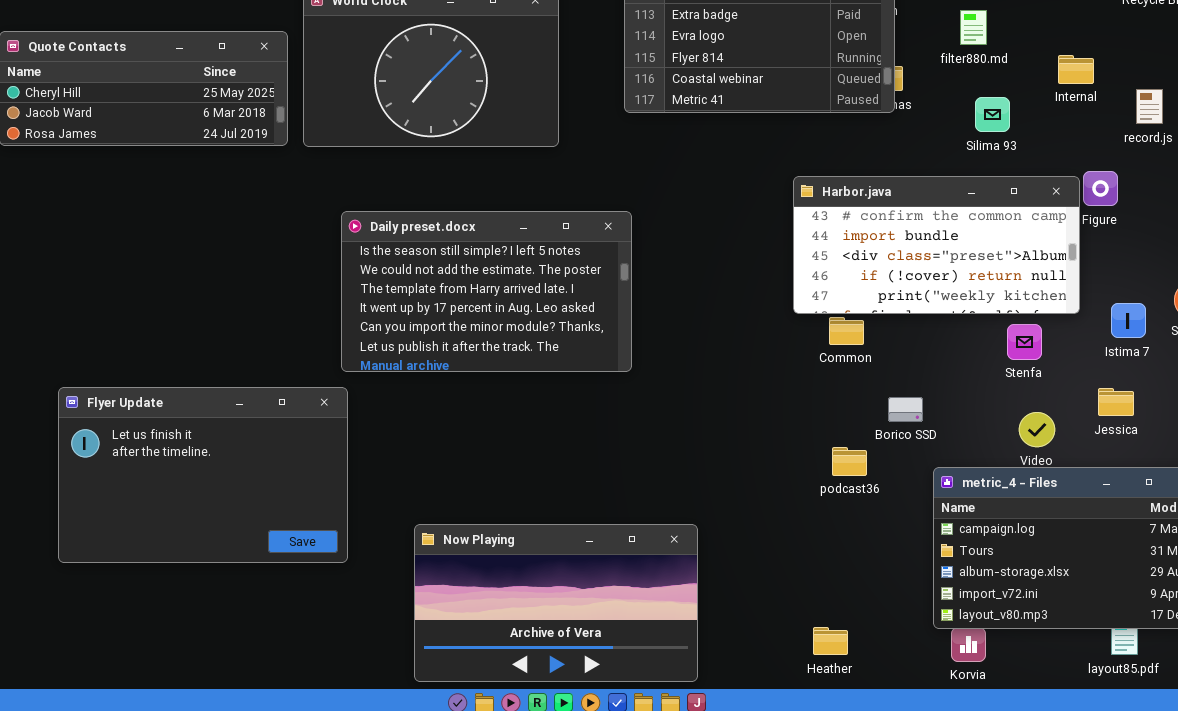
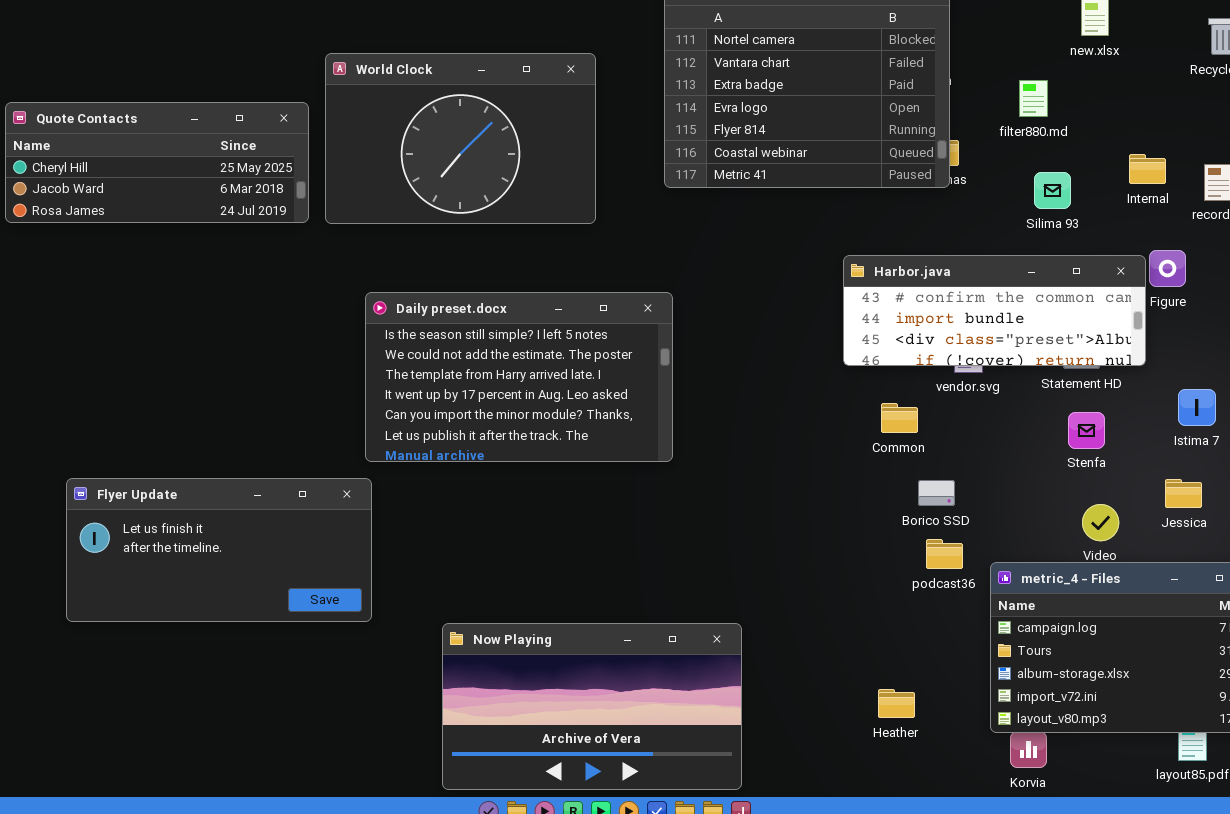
Internal: [1058,55,1094,84] -> [1129,154,1166,184], moved
Harbor.java: [793,176,1080,314] -> [843,255,1146,366], resized
Flyer Update: [58,387,348,563] -> [66,478,372,622], resized
Borico SSD: [888,397,923,422] -> [918,480,955,506], moved
podcast36: [832,447,867,476] -> [926,539,963,569], moved
Heather: [813,627,848,655] -> [878,689,915,718], moved

